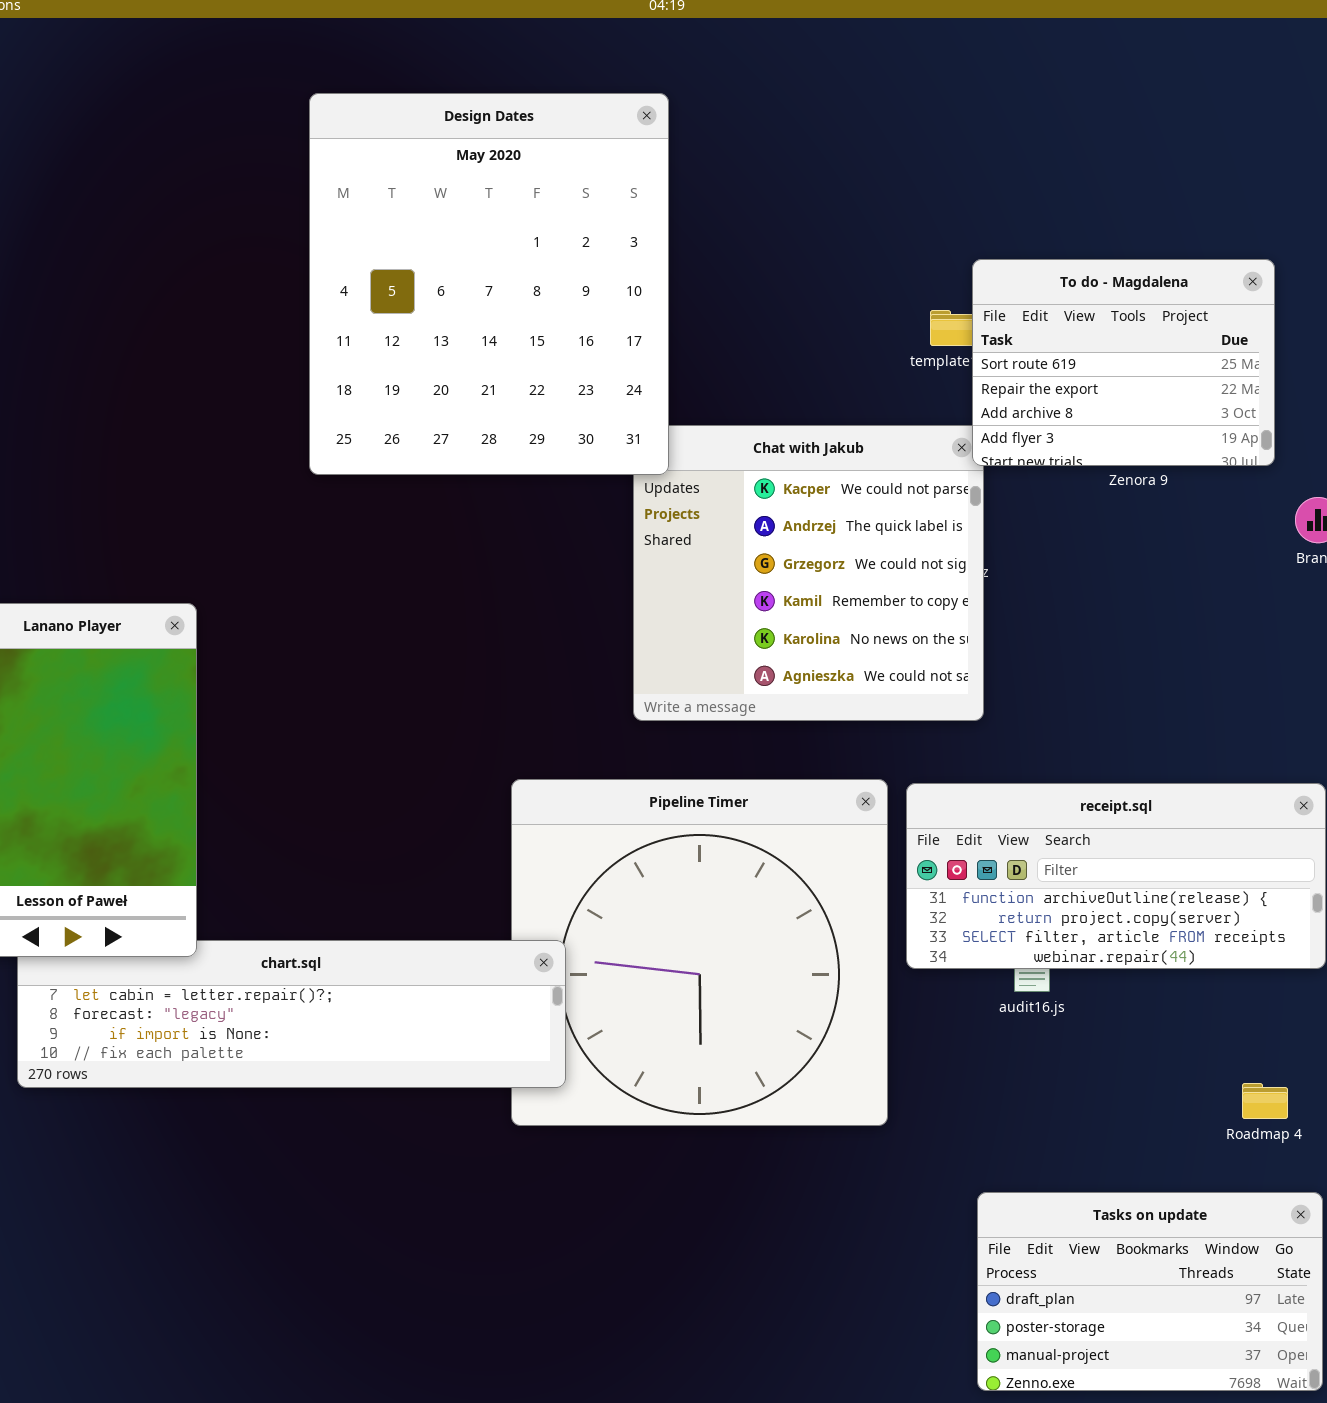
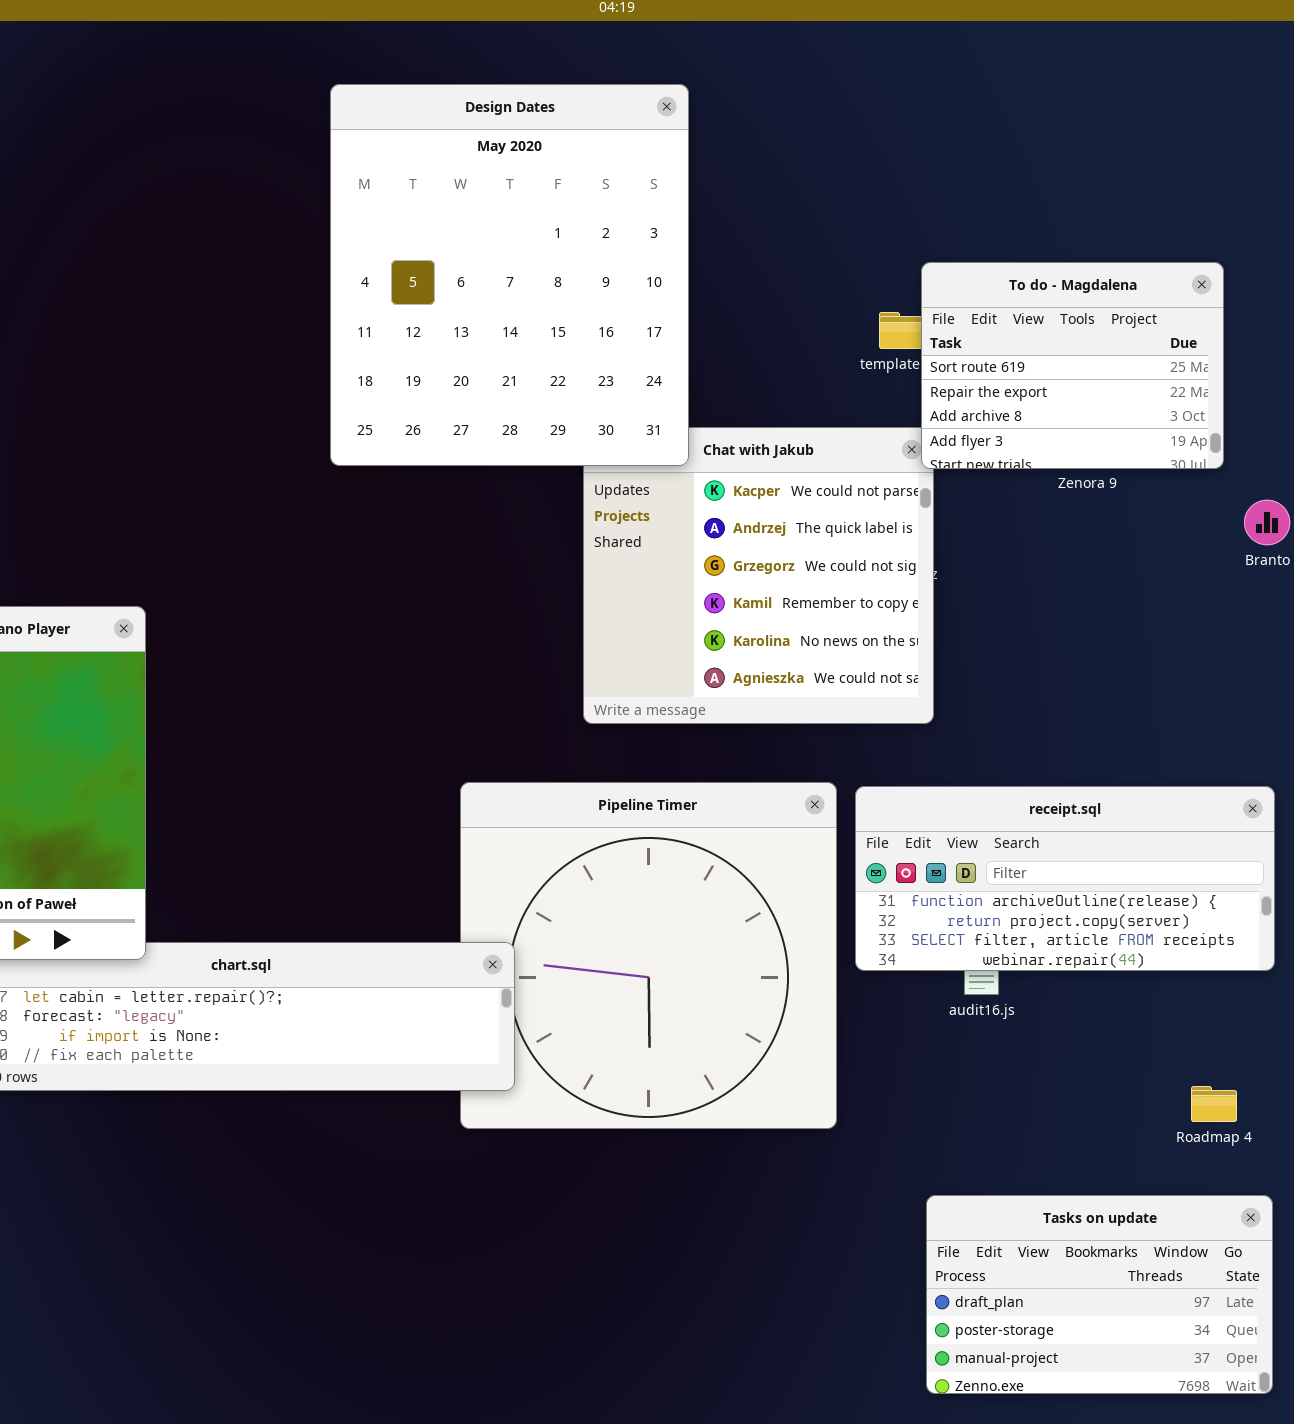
Design Dates: [309,93,669,475] -> [330,84,689,466], moved

